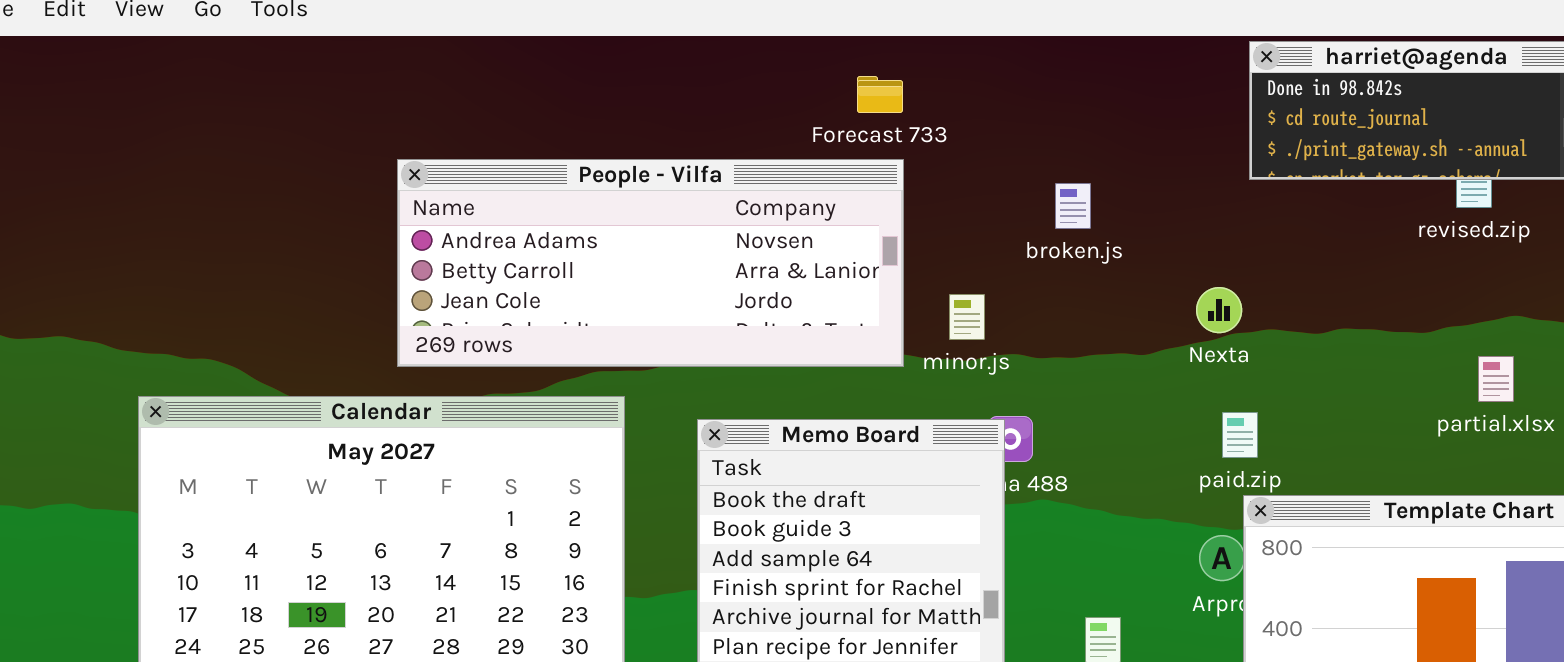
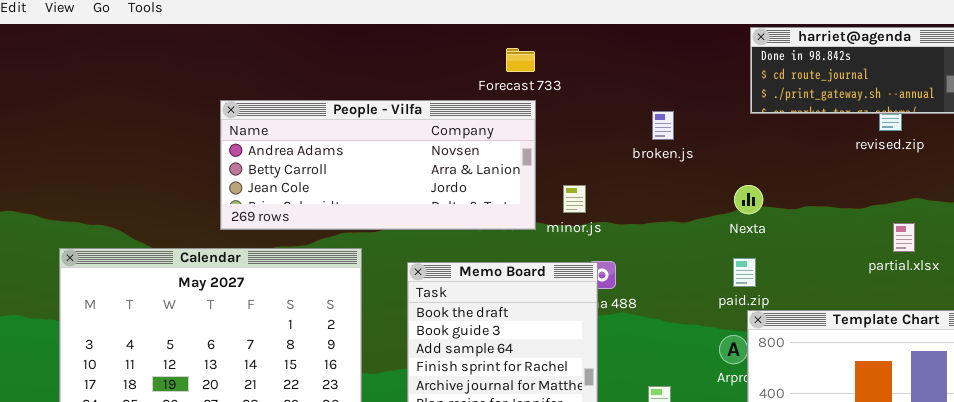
broken.js: [1055,183,1091,229] -> [652,111,674,140], moved
Nexta: [1196,287,1242,333] -> [734,185,763,214], moved

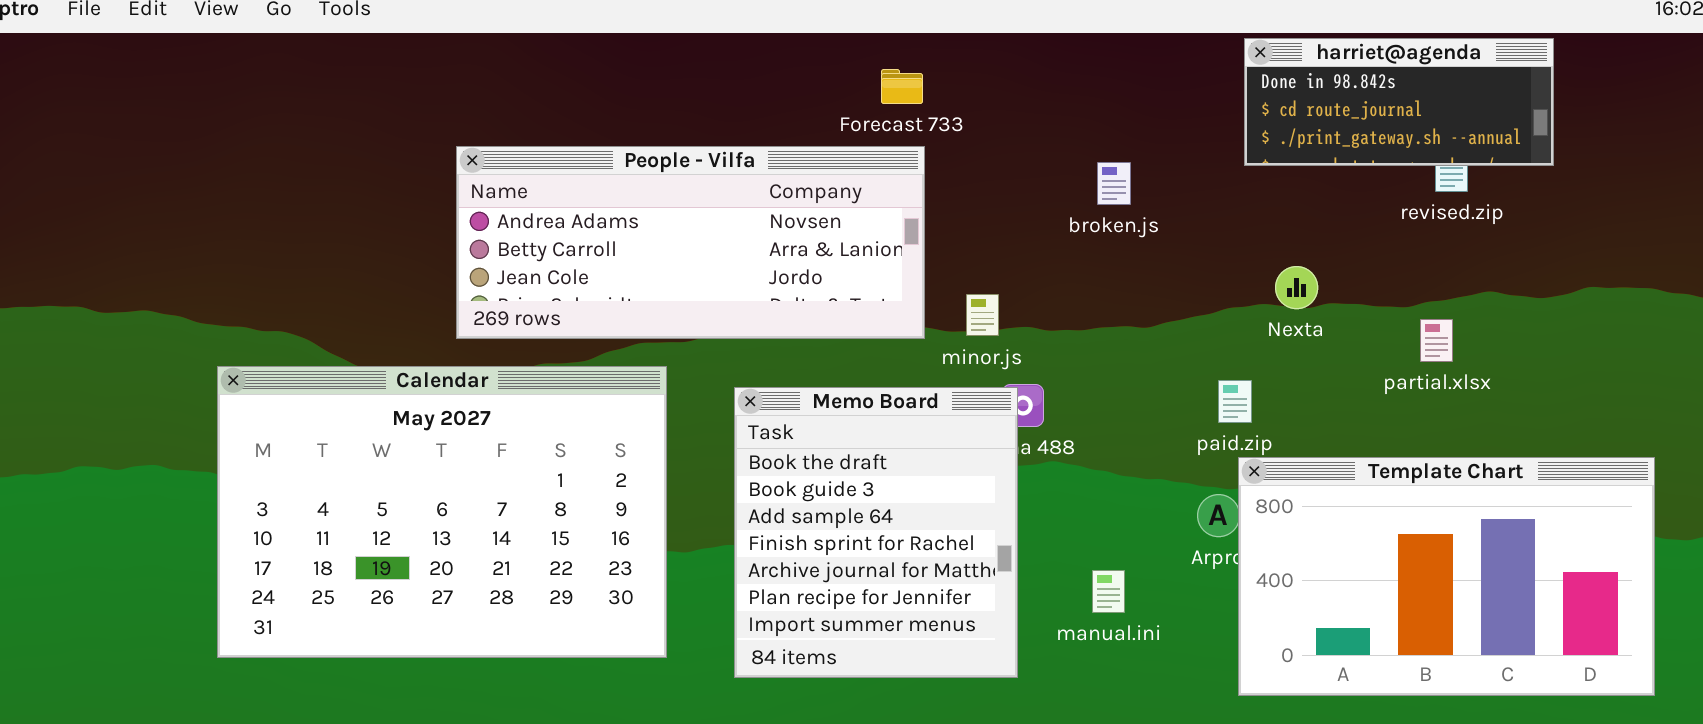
minor.js: [563,185,586,213] -> [966,294,999,336], moved
Nexta: [734,185,763,214] -> [1275,266,1318,309], moved
partial.xlsx: [893,223,915,252] -> [1420,319,1453,362], moved

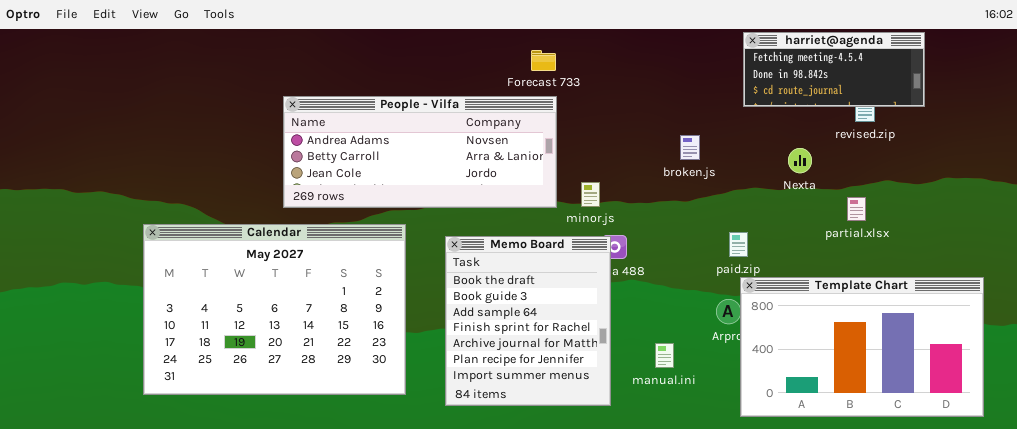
harriet@agenda: [1244,38,1554,166] -> [743,32,925,107], scrolled up 1 row
broken.js: [1097,162,1131,205] -> [680,135,700,160], moved
Nexta: [1275,266,1318,309] -> [788,148,812,173], moved

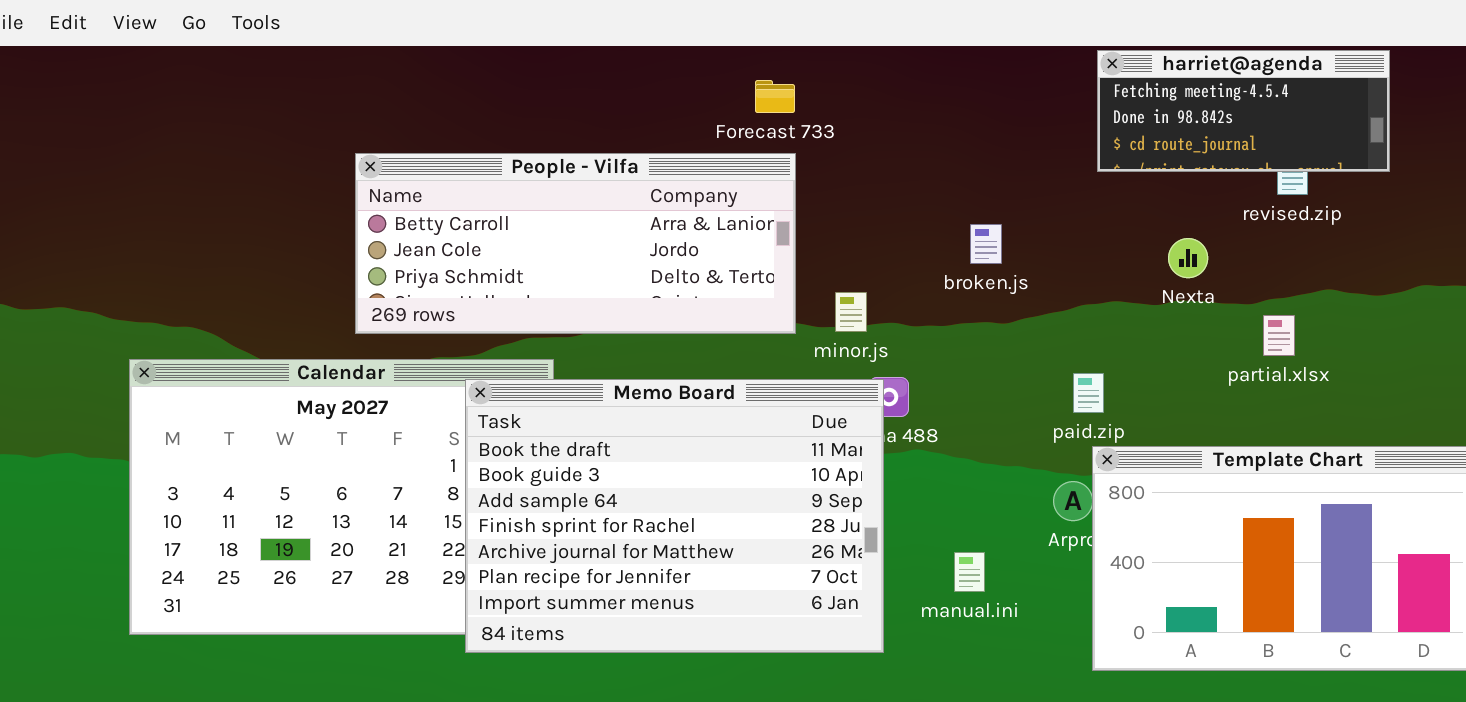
People - Vilfa: [283,96,557,208] -> [355,153,796,334], scrolled down 1 row
broken.js: [680,135,700,160] -> [970,224,1002,264], moved
Memo Board: [445,236,611,406] -> [465,379,884,653], resized

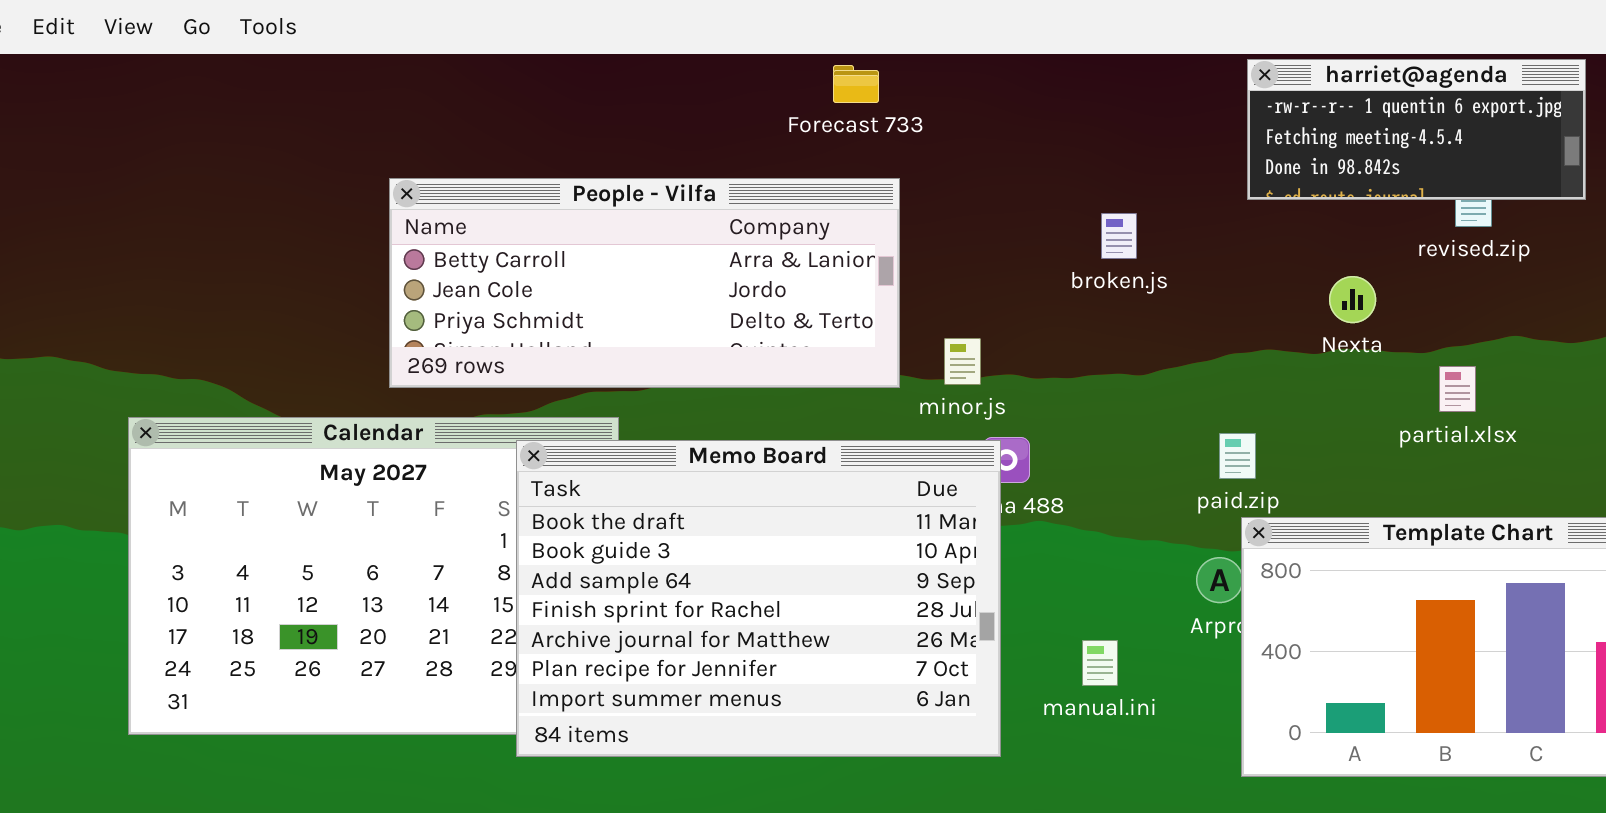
harriet@agenda: [1097,50,1390,172] -> [1247,59,1586,200], scrolled up 1 row
Forecast 733: [755,80,795,113] -> [833,65,879,103], moved
broken.js: [970,224,1002,264] -> [1101,213,1137,259], moved

